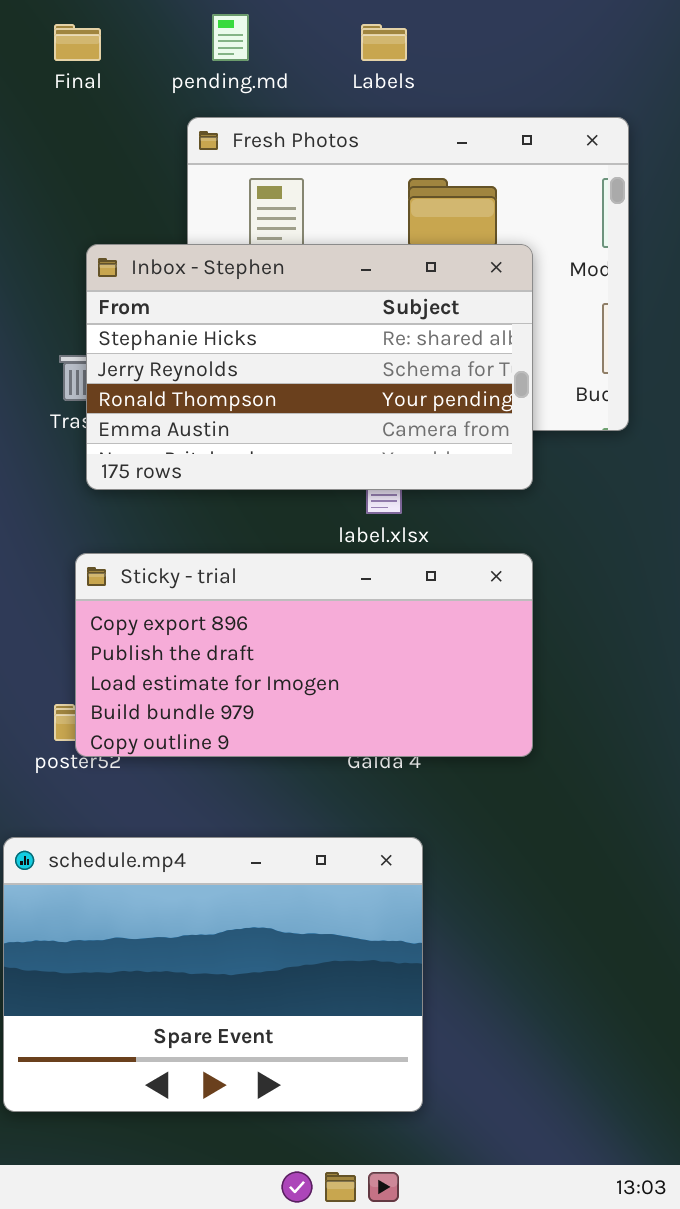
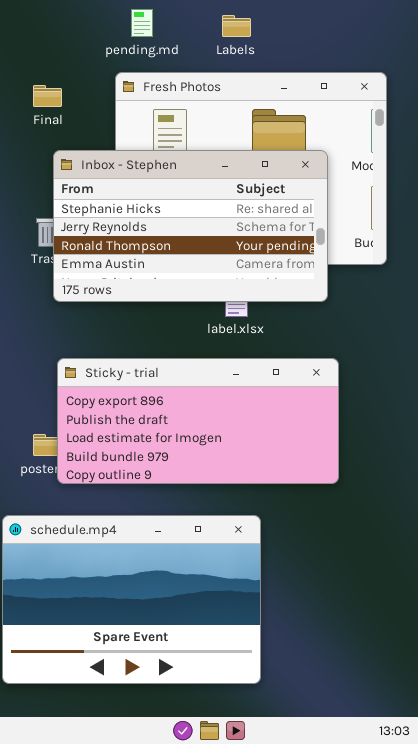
Final: [54,24,101,61] -> [33,85,62,107], moved
Sticky - trial: [75,553,533,757] -> [57,358,339,484], moved

